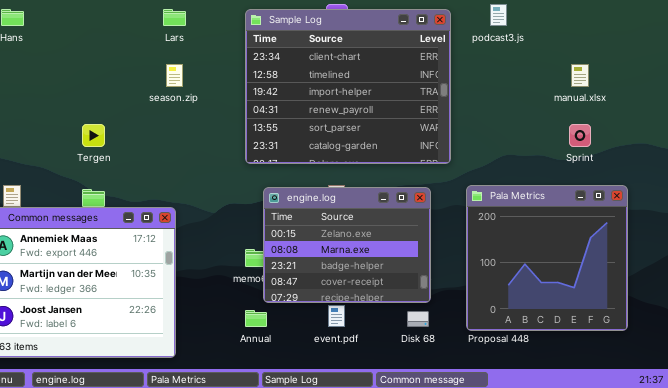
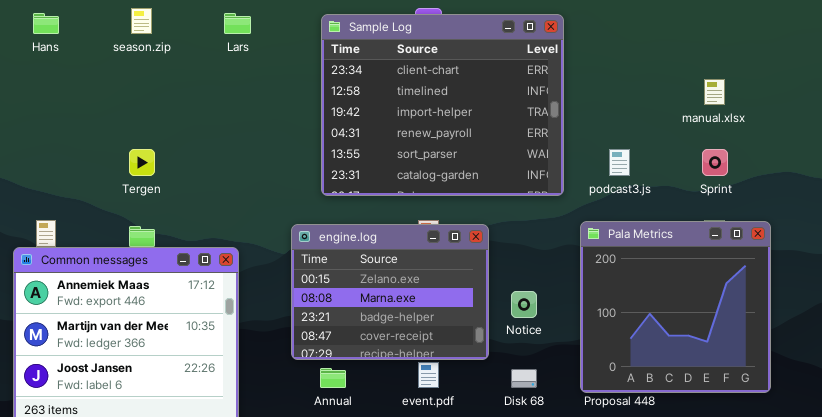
podcast3.js: [490,4,507,26] -> [609,149,630,176], moved
season.zip: [166,64,183,87] -> [131,8,152,34], moved
engine.log: [263,187,431,303] -> [291,224,489,360], moved

